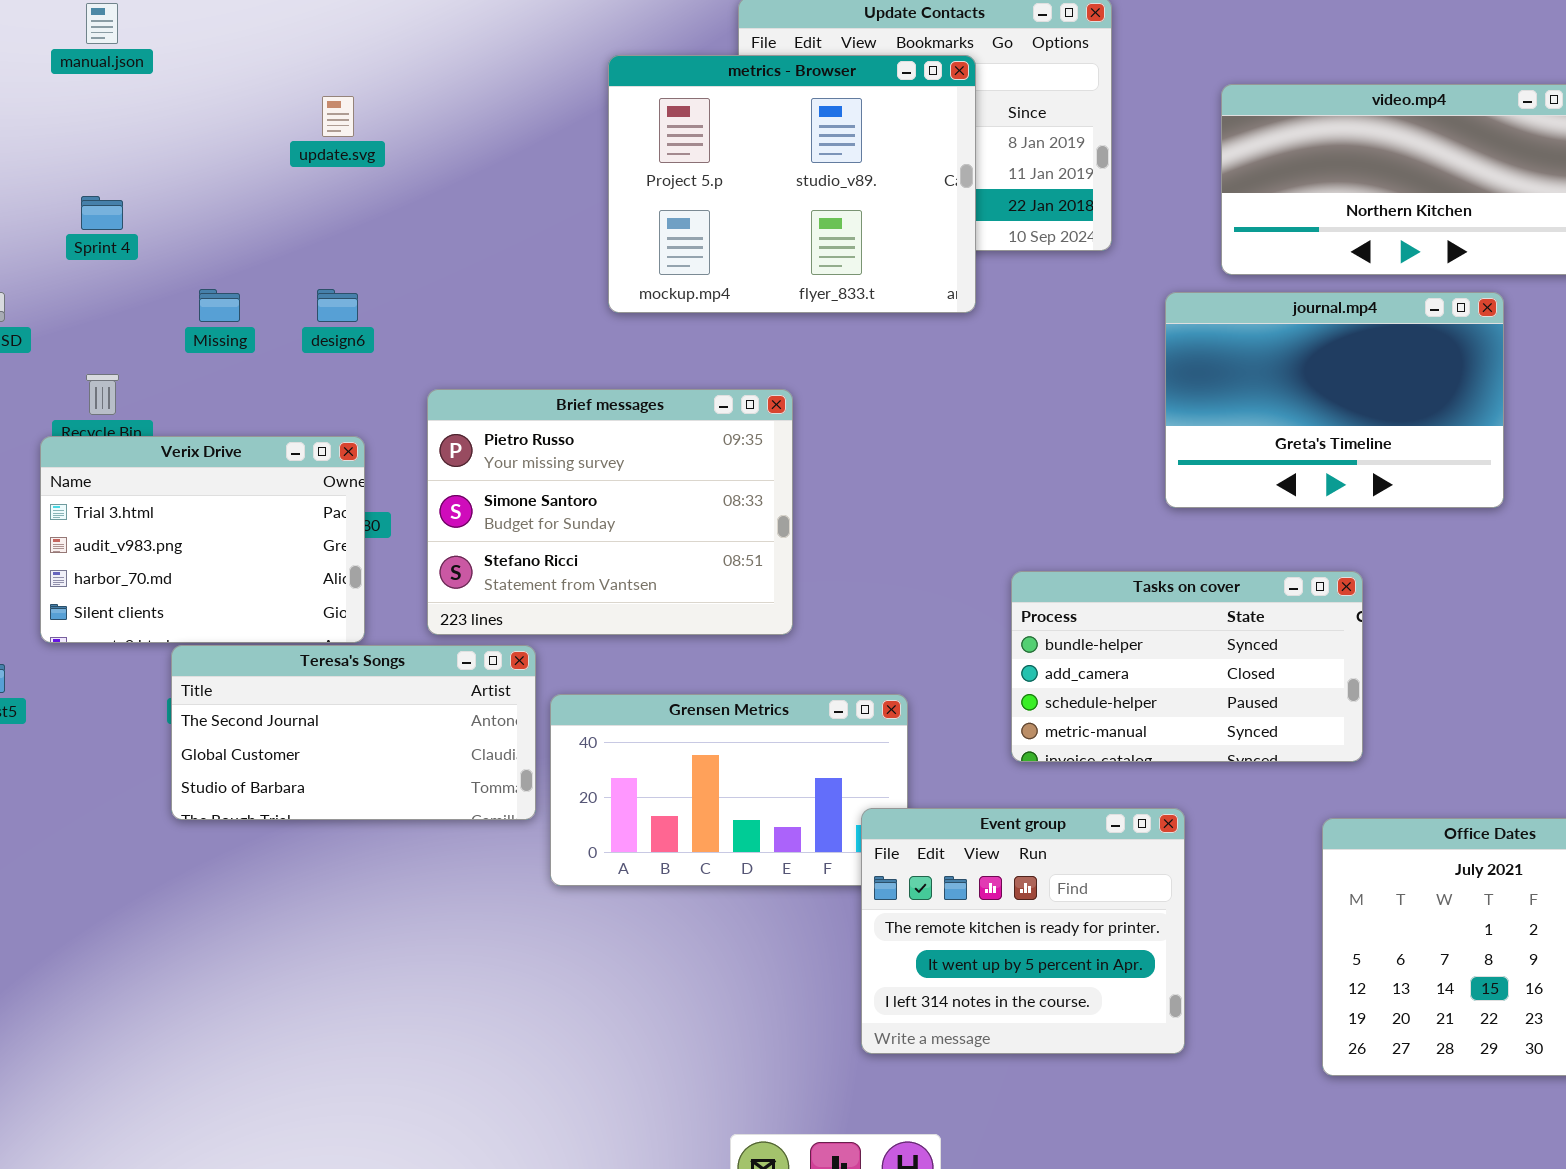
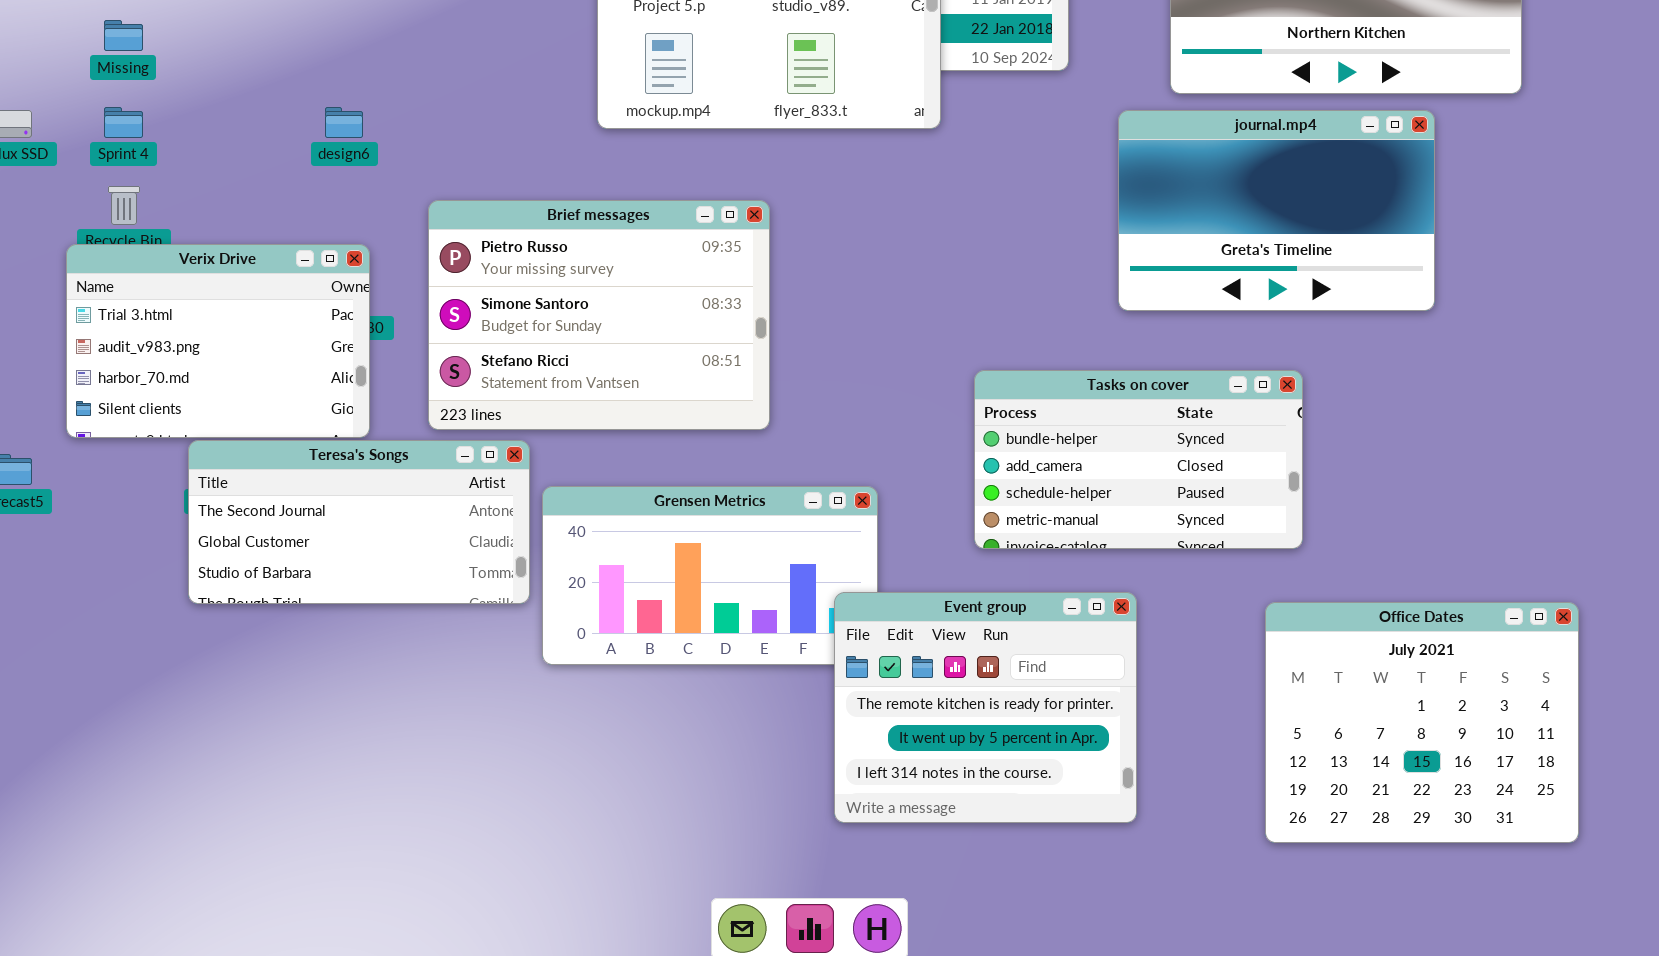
Sprint 4: [81,196,123,230] -> [104,107,143,138], moved
Missing: [199,289,240,322] -> [104,20,143,51], moved

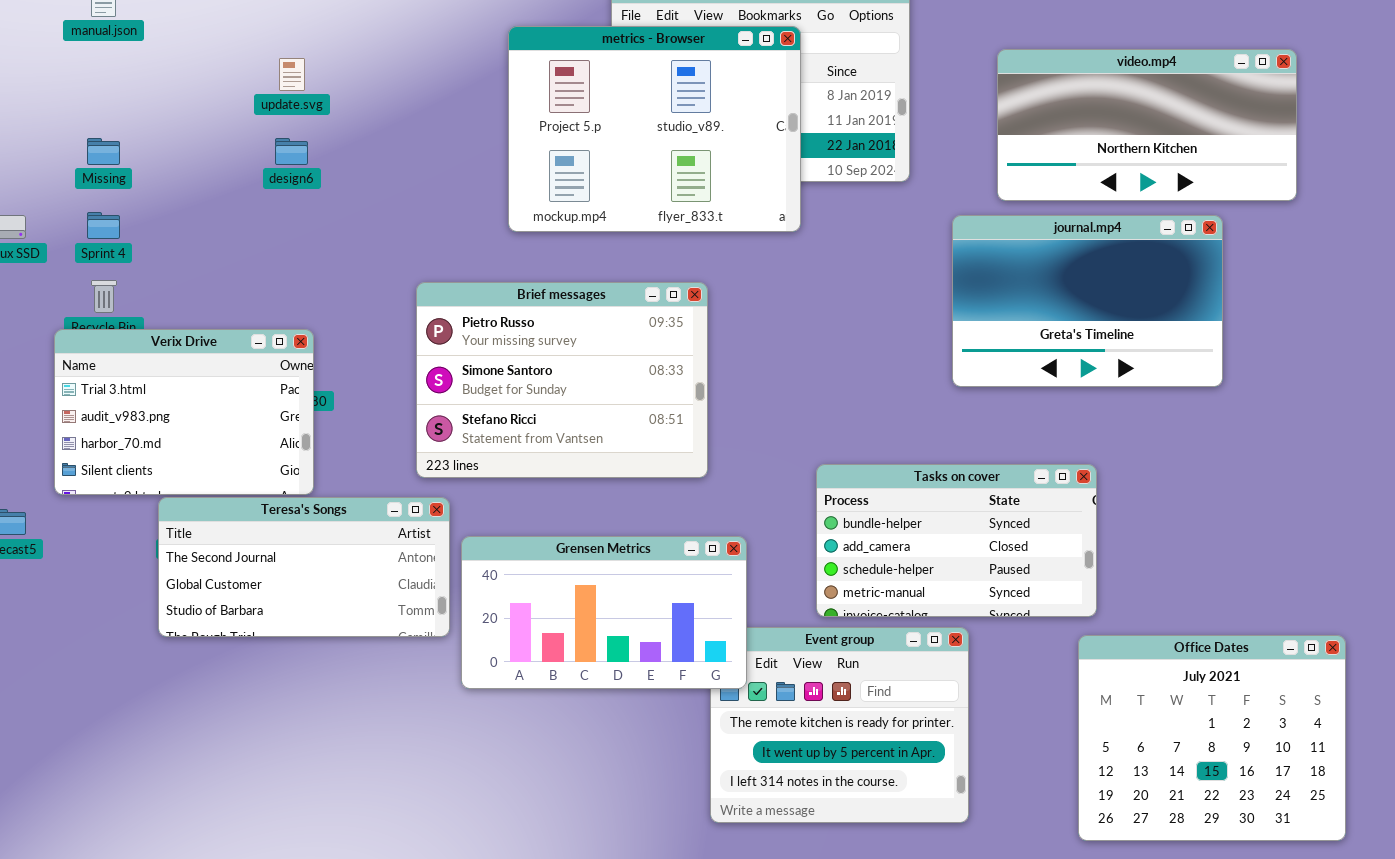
design6: [325,107,363,138] -> [275,138,308,165], moved
Brief messages: [428,200,770,430] -> [416,282,708,478], moved
Tasks on cover: [974,370,1303,549] -> [816,464,1097,617], moved
Grensen Metrics: [542,486,878,665] -> [461,536,747,689], raised

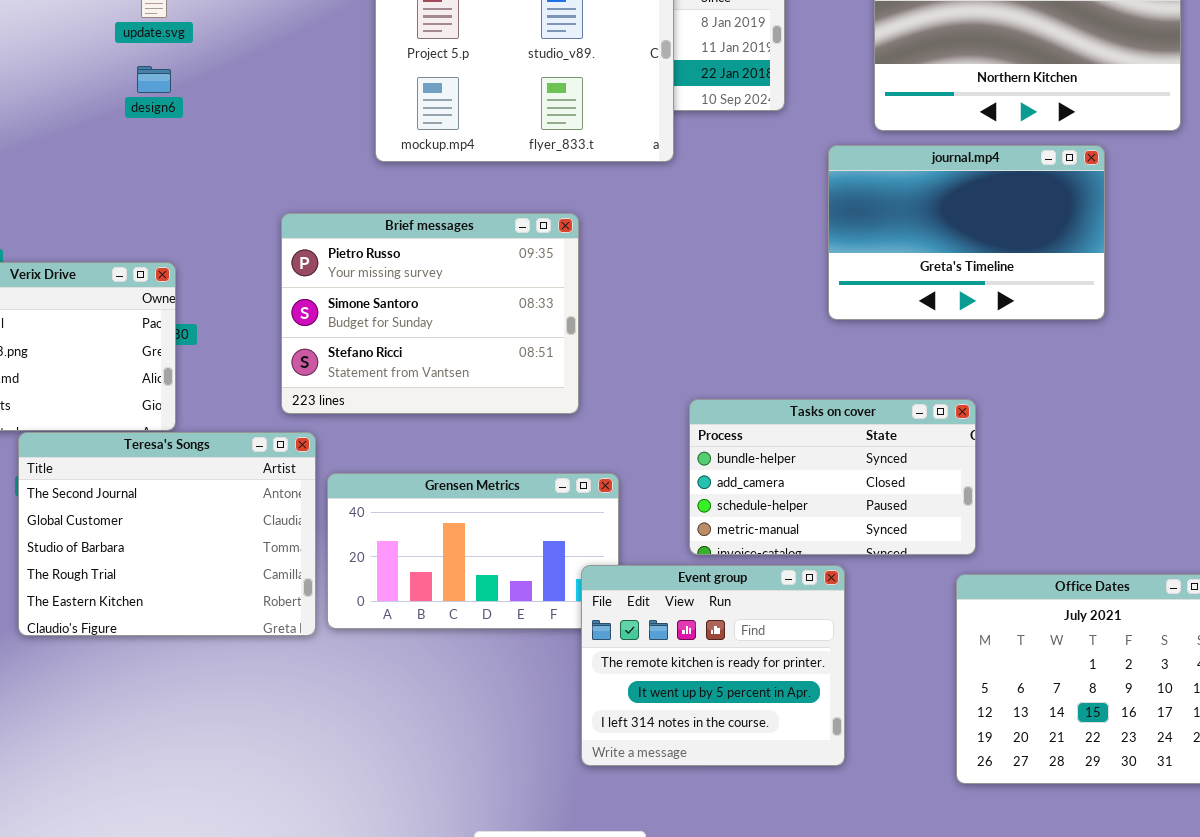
Teresa's Songs: [158,497,450,637] -> [18,432,316,636], resized
Event group: [710,627,969,823] -> [581,565,845,766], raised

